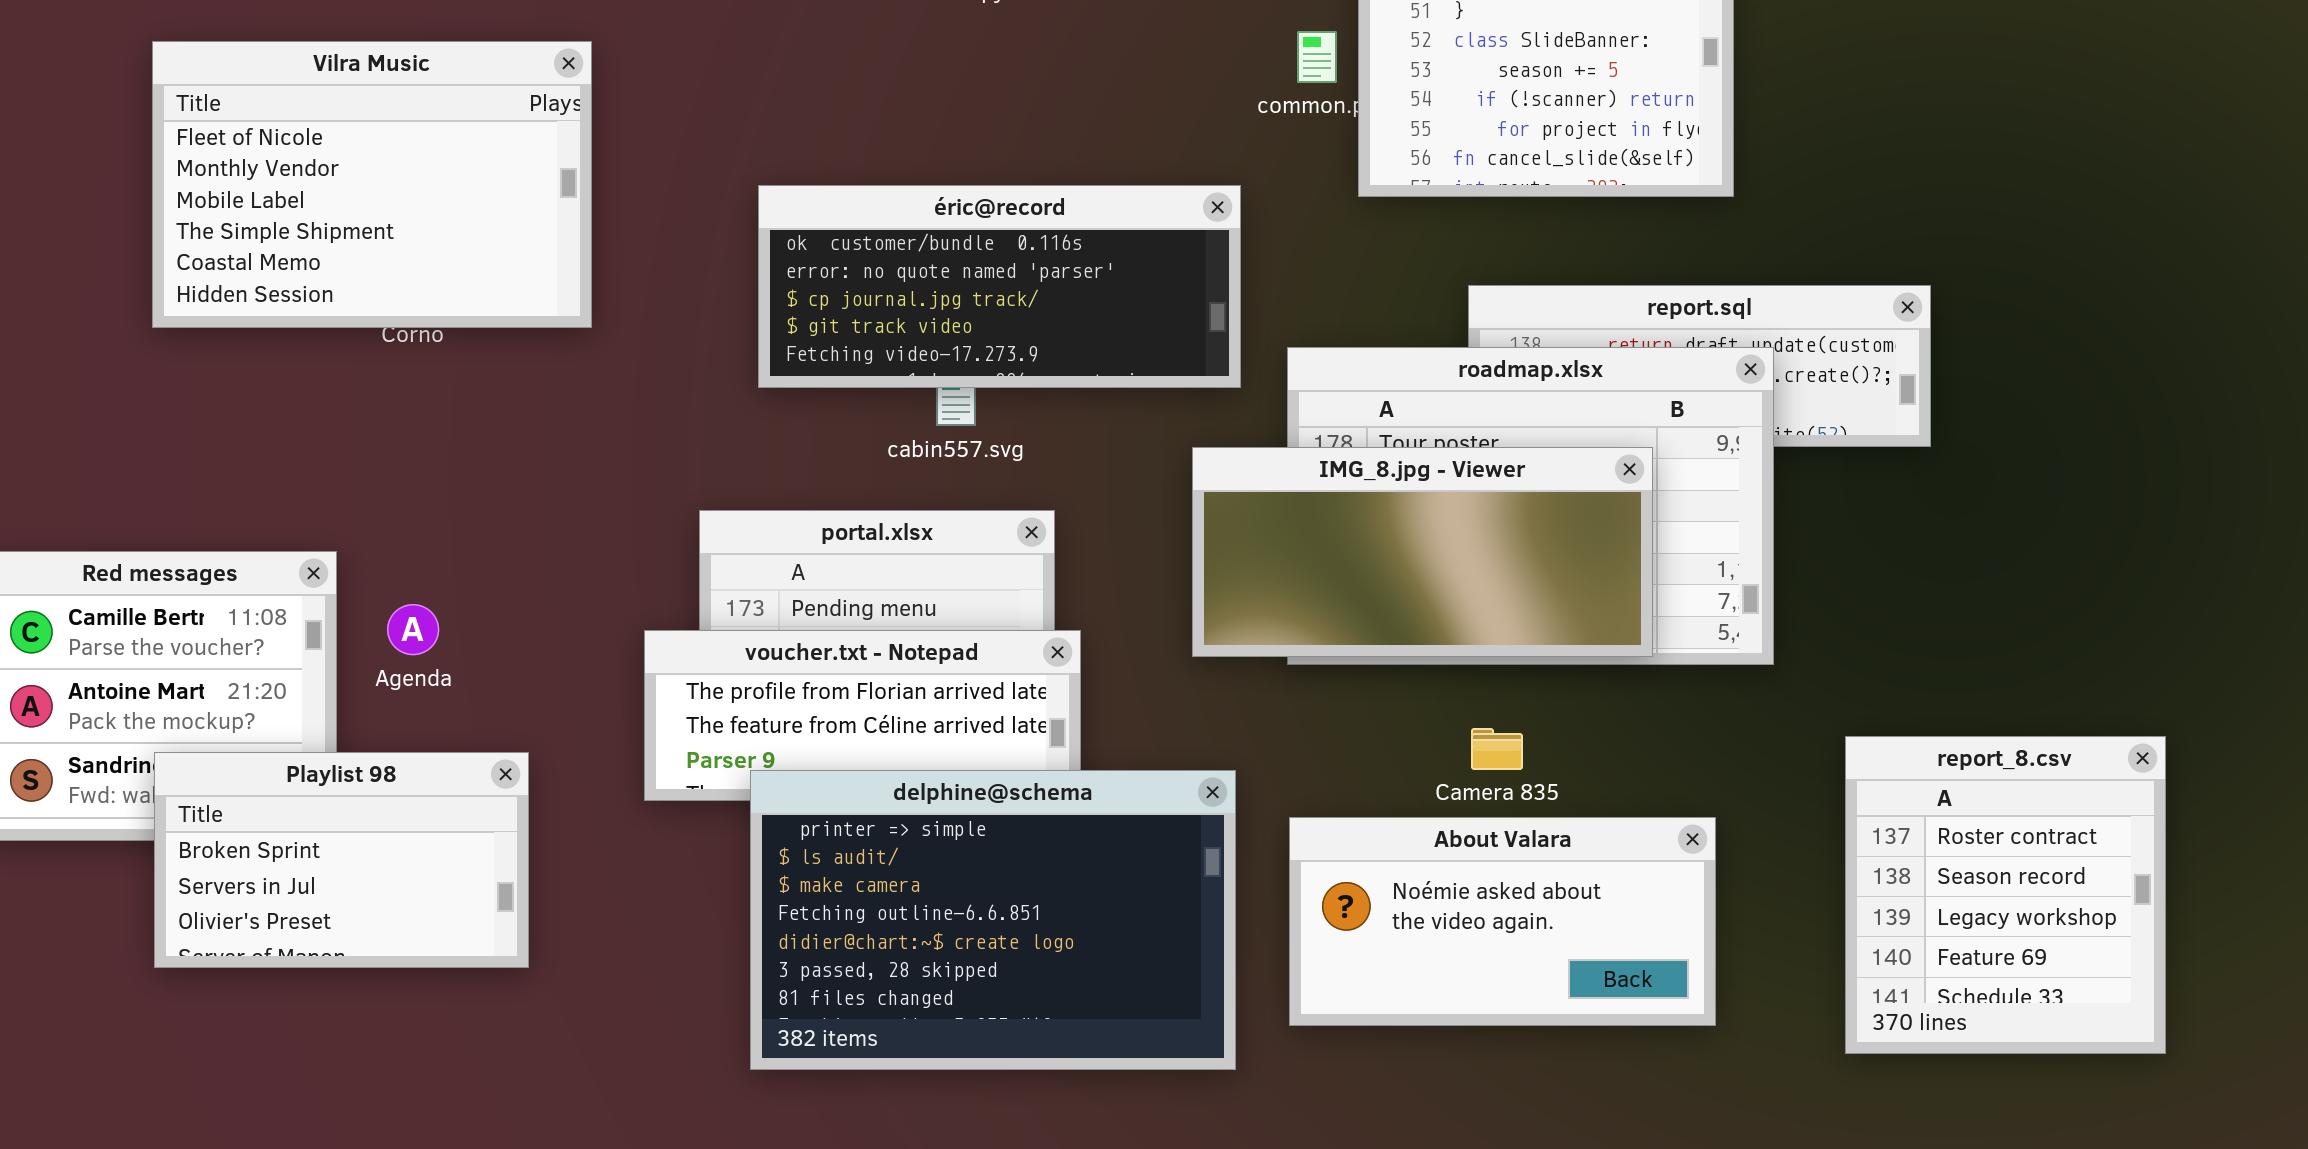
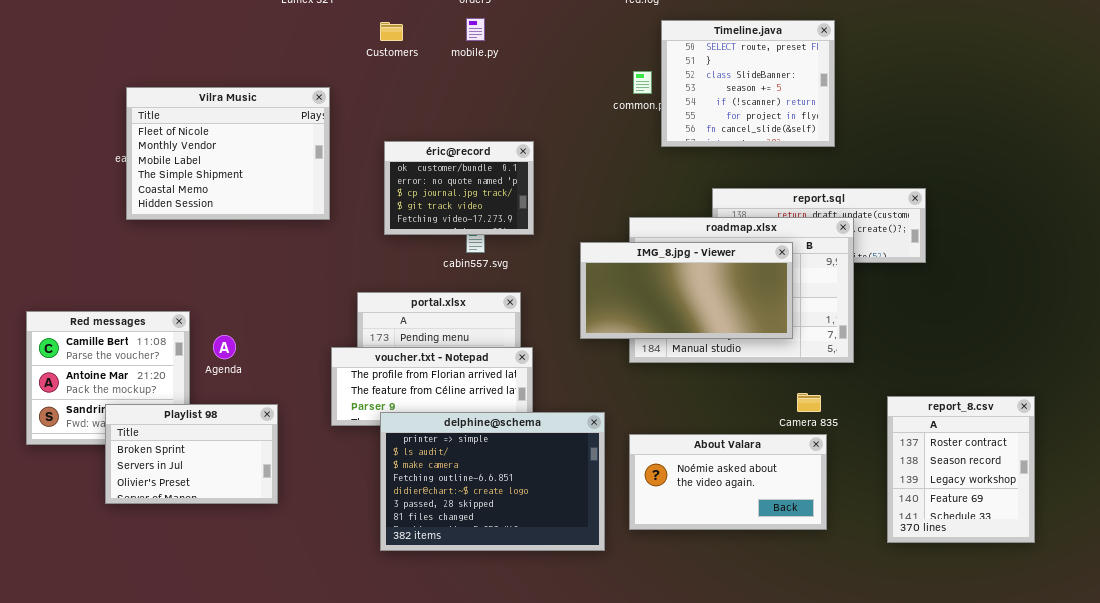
Vilra Music: [152,41,592,328] -> [126,87,330,220], moved
éric@record: [758,185,1241,388] -> [384,141,534,235], resized
IMG_8.jpg - Viewer: [1192,447,1653,657] -> [580,242,793,339], moved
Camera 835: [1471,728,1523,770] -> [797,393,821,412], moved

